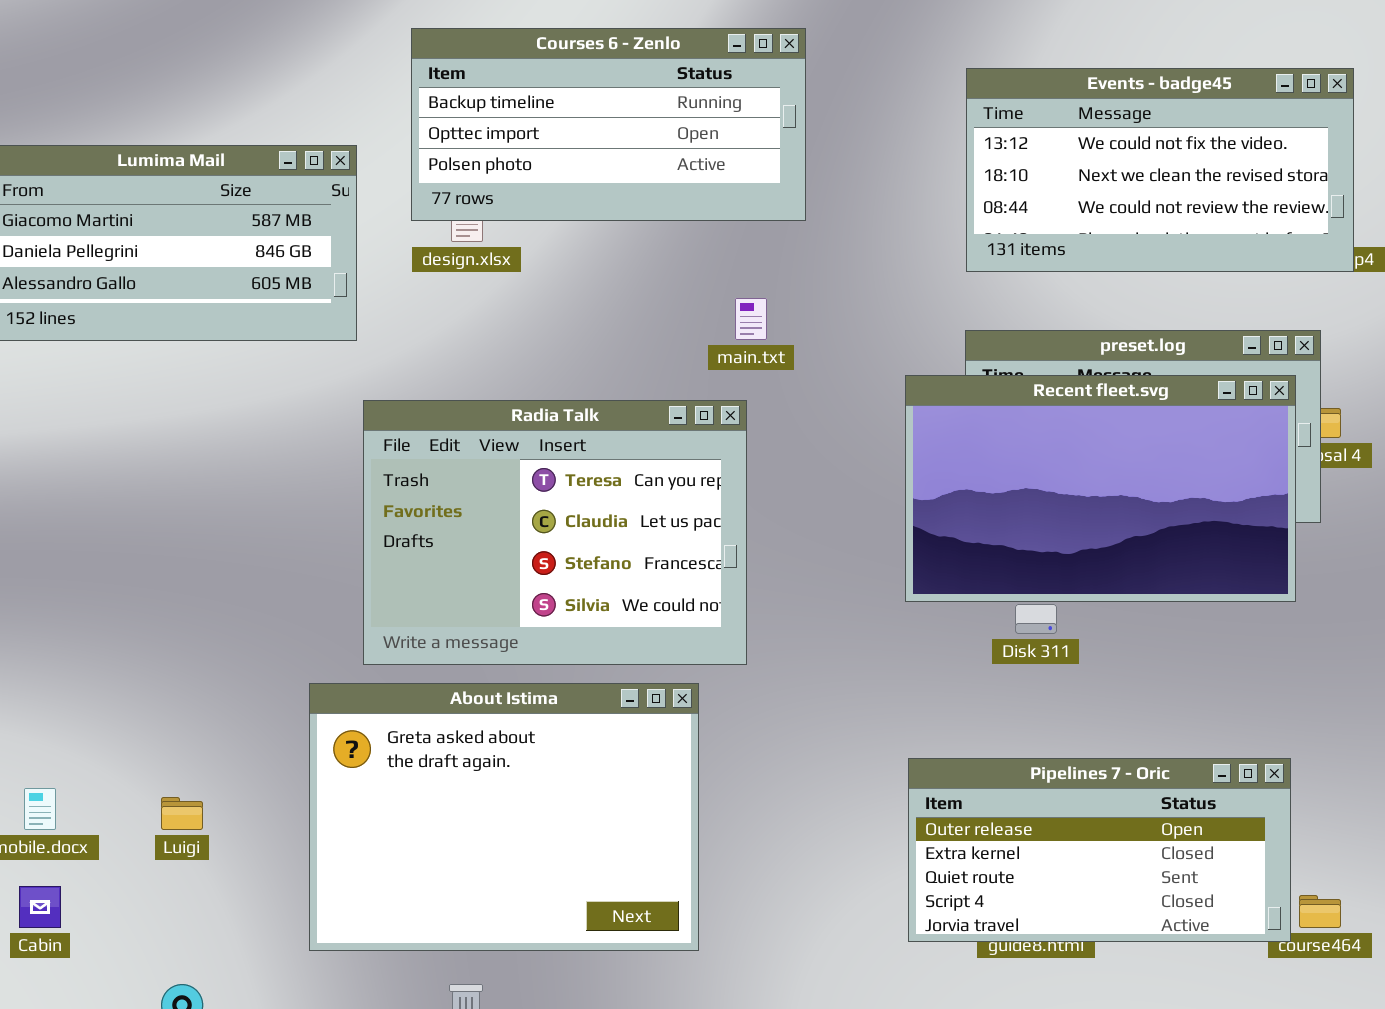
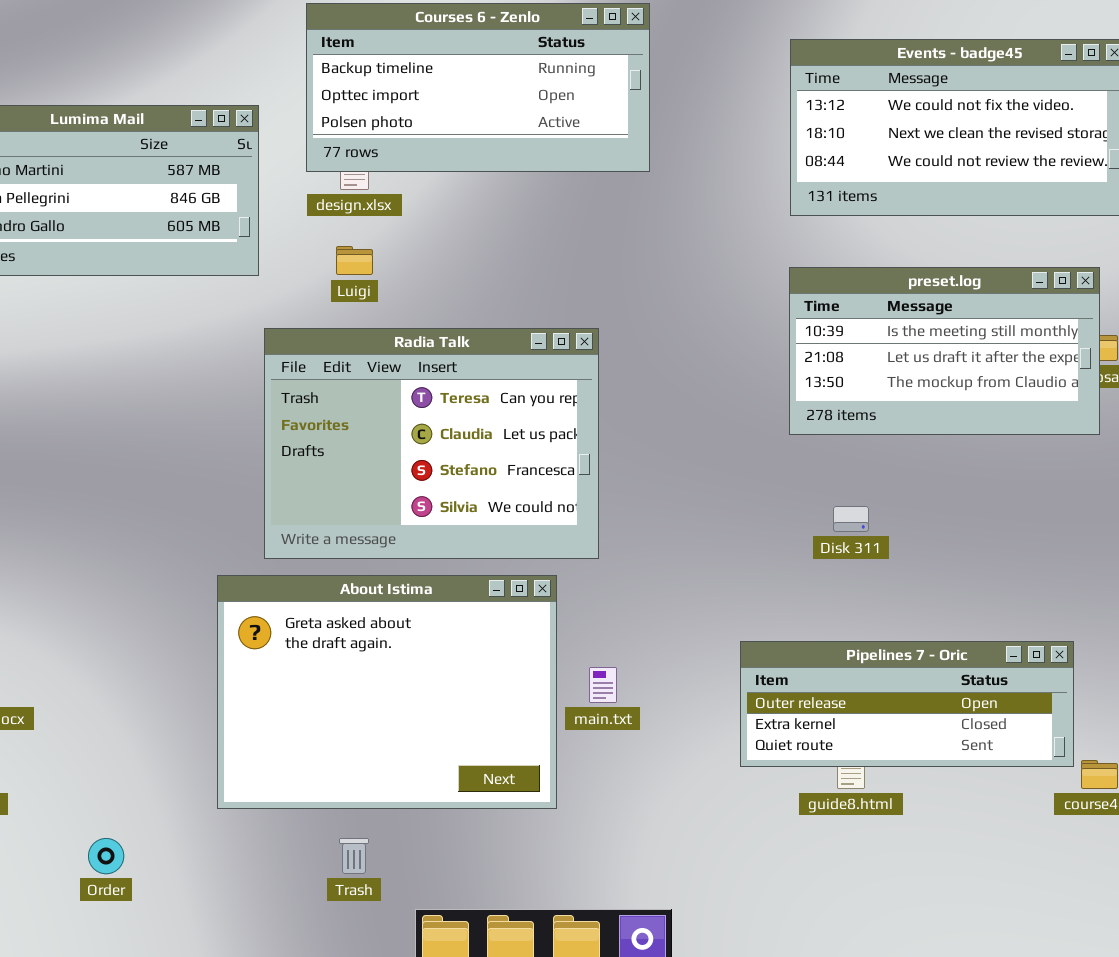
main.txt: [735,298,767,340] -> [589,667,617,703], moved
Recent fleet.svg: [905,375,1296,602] -> none, closed
Pipelines 7 - Oric: [908,758,1291,942] -> [740,641,1074,767], resized
Luigi: [161,797,203,830] -> [336,246,373,275], moved

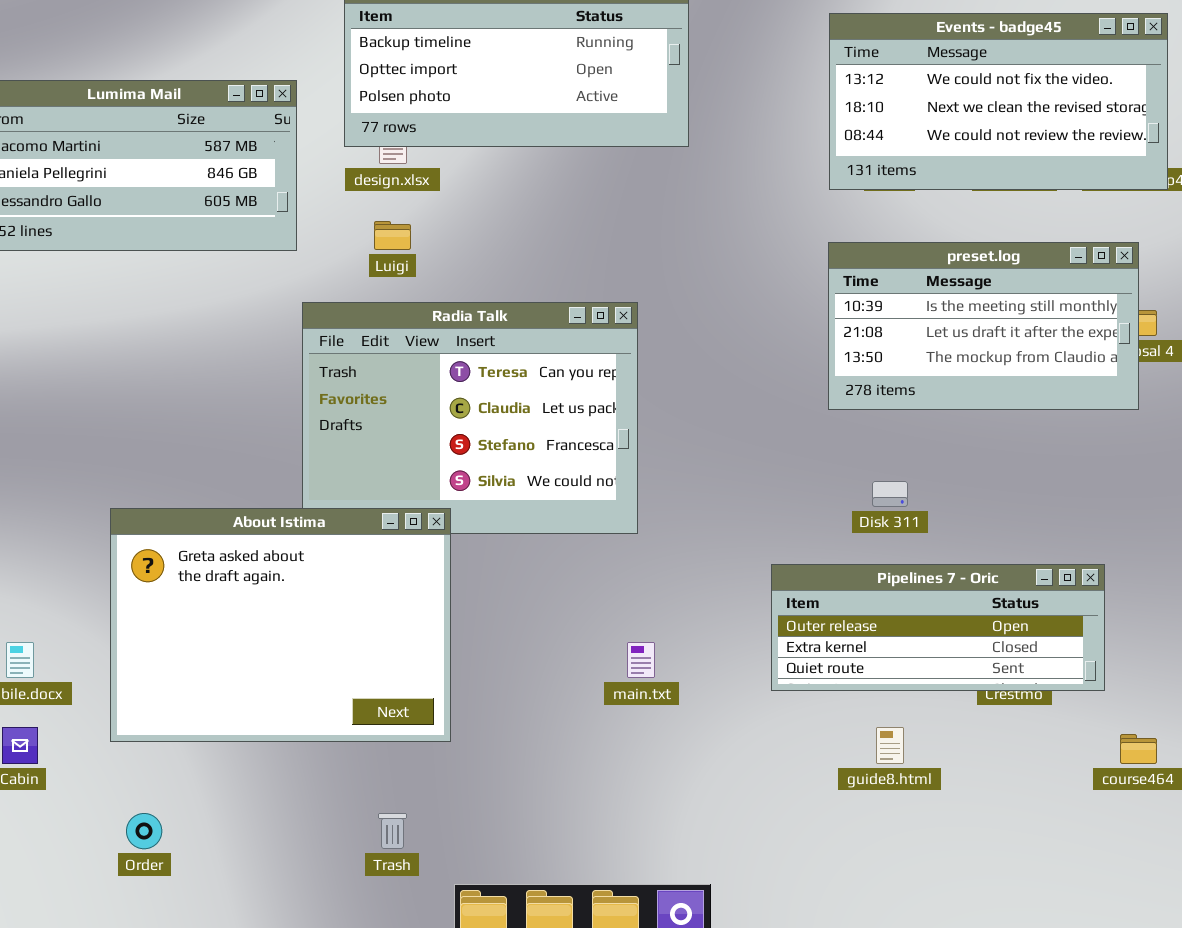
About Istima: [217,575,557,809] -> [110,508,451,742], moved
Pipelines 7 - Oric: [740,641,1074,767] -> [771,564,1105,691], moved

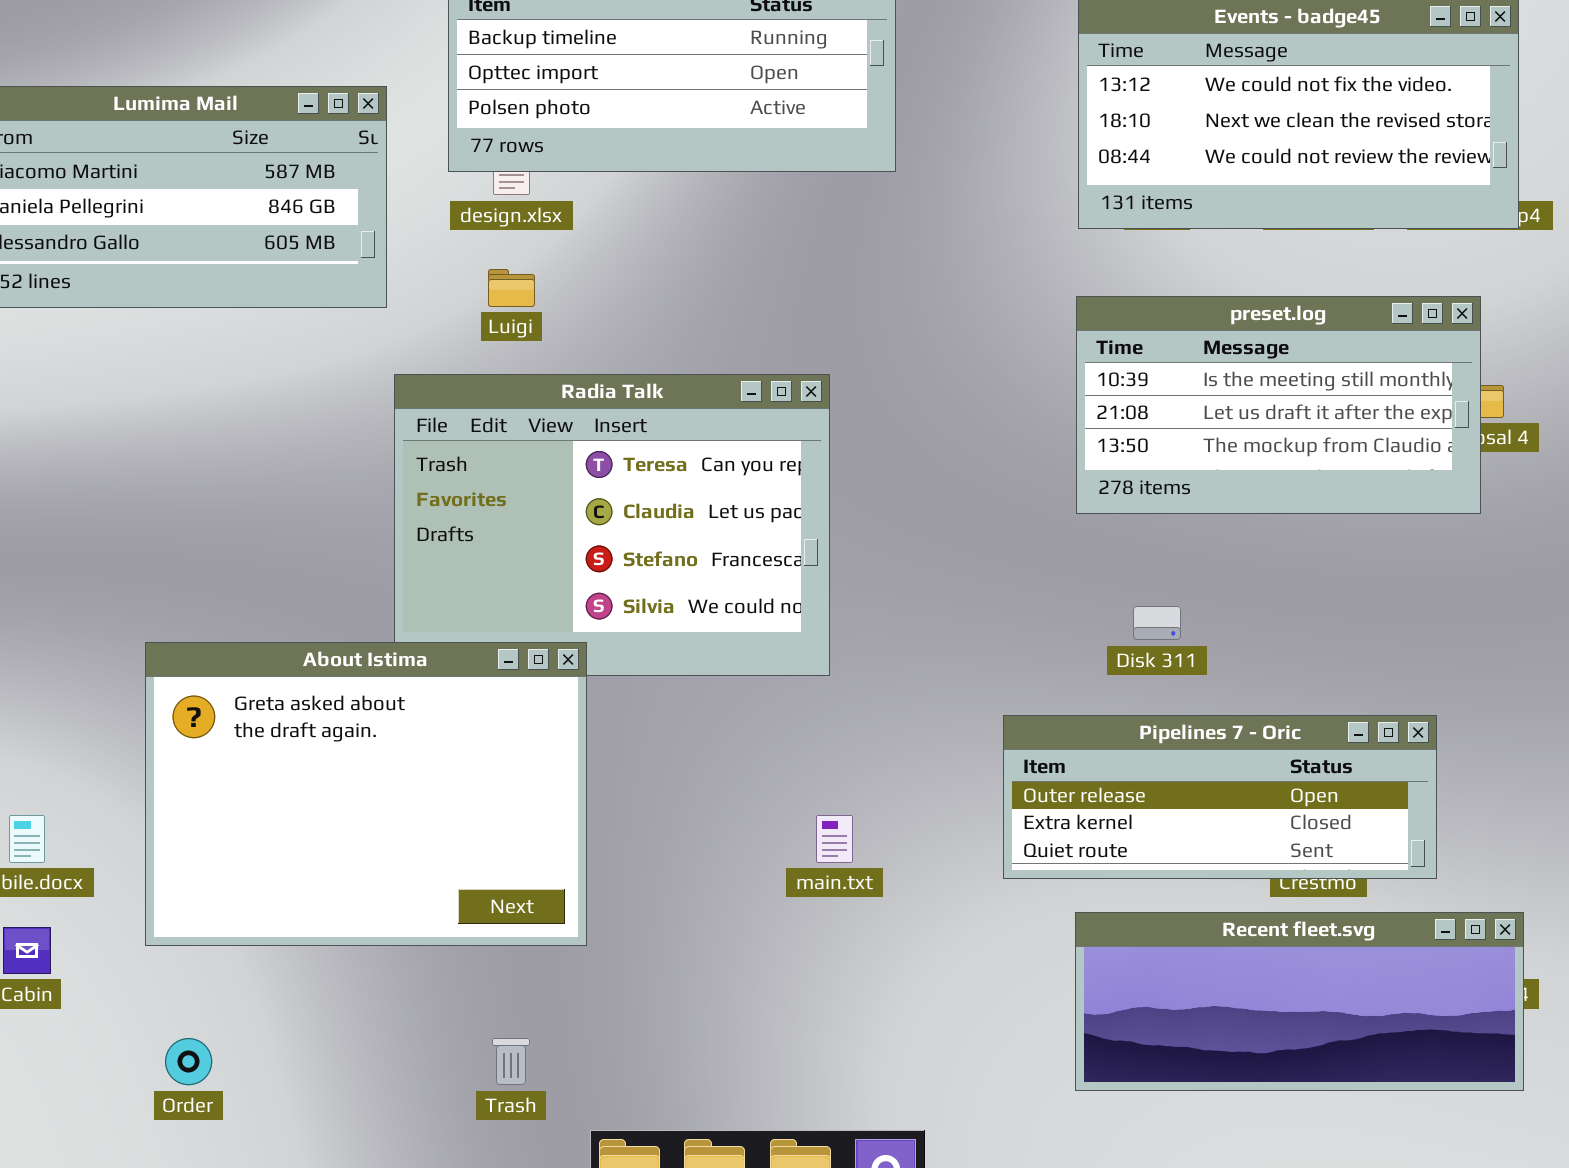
Recent fleet.svg: none -> [1075,912,1524,1091], opened

